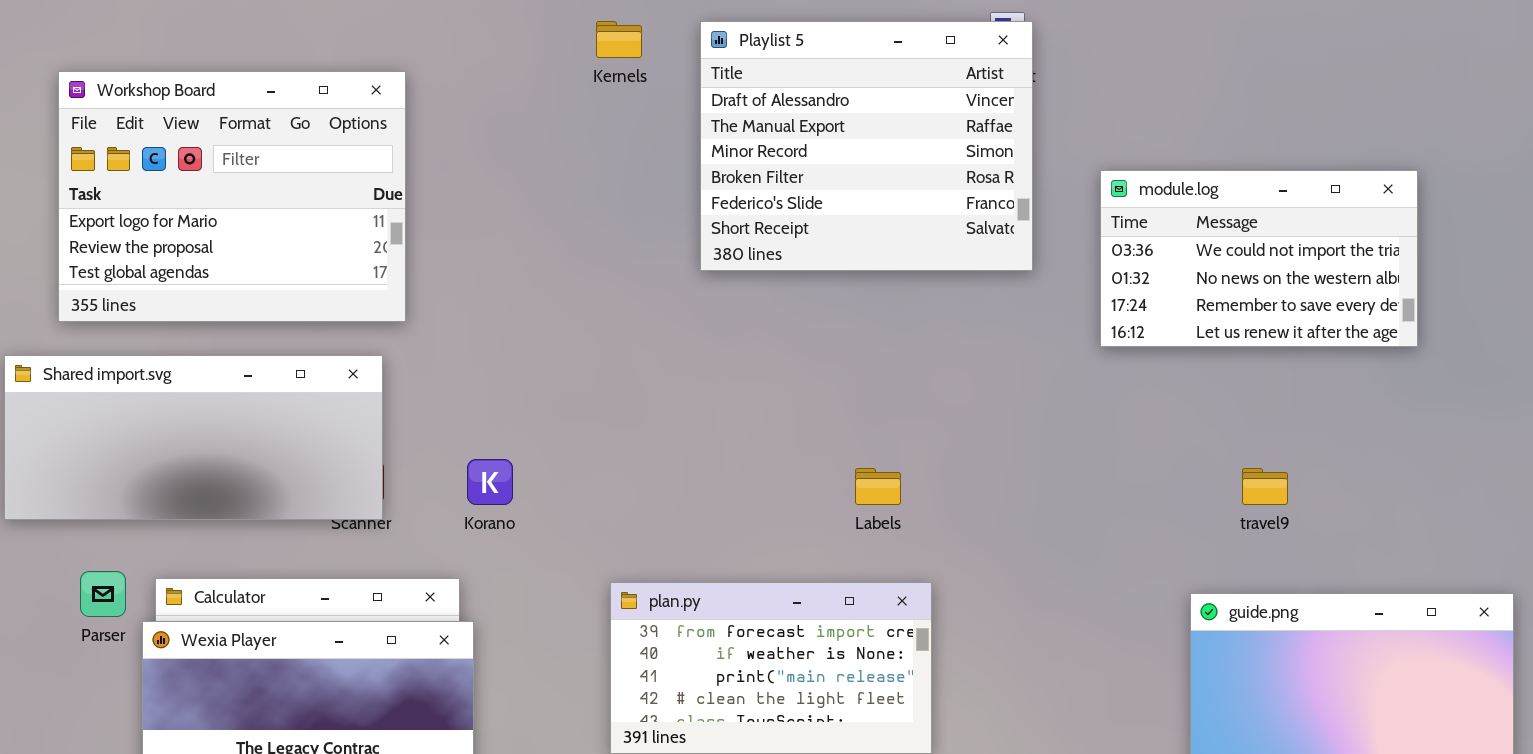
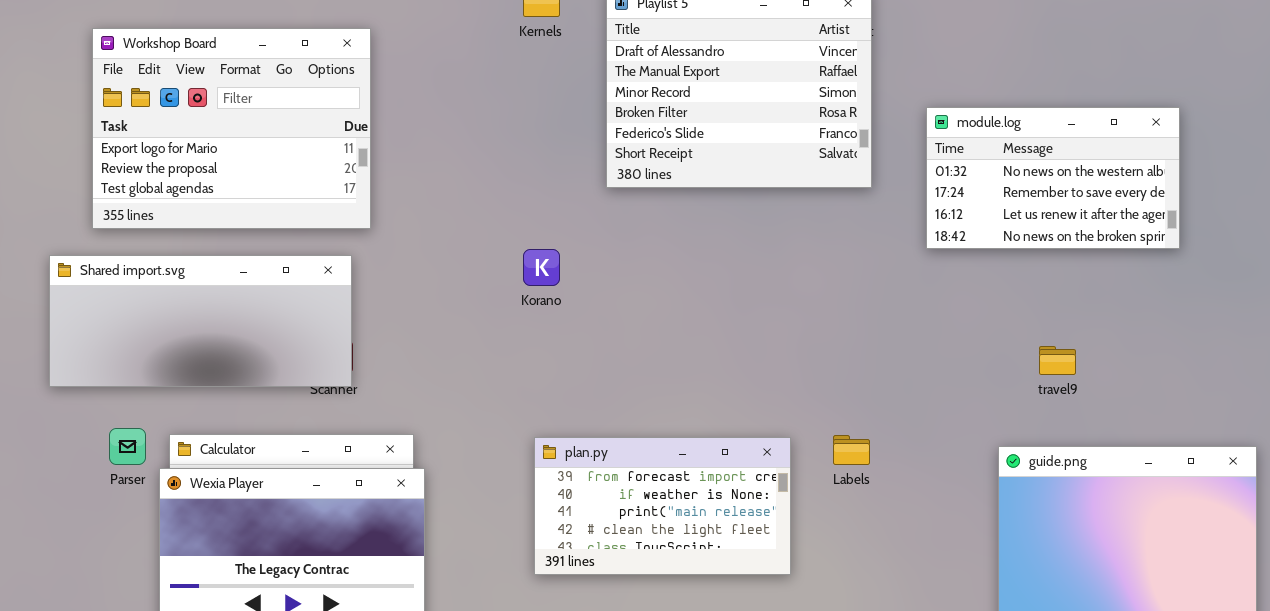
module.log: [1100,170,1418,347] -> [926,107,1180,249], scrolled down 1 row
Korano: [467,459,513,505] -> [523,249,560,286], moved
Labels: [855,468,901,505] -> [833,435,870,465], moved

